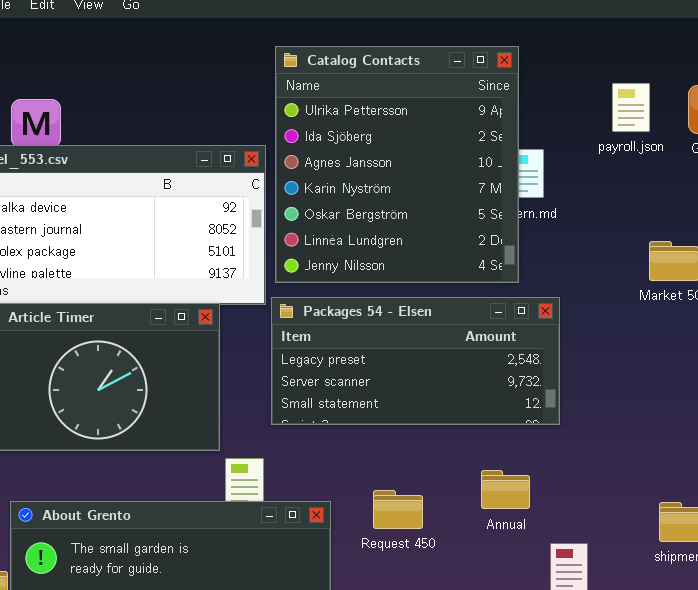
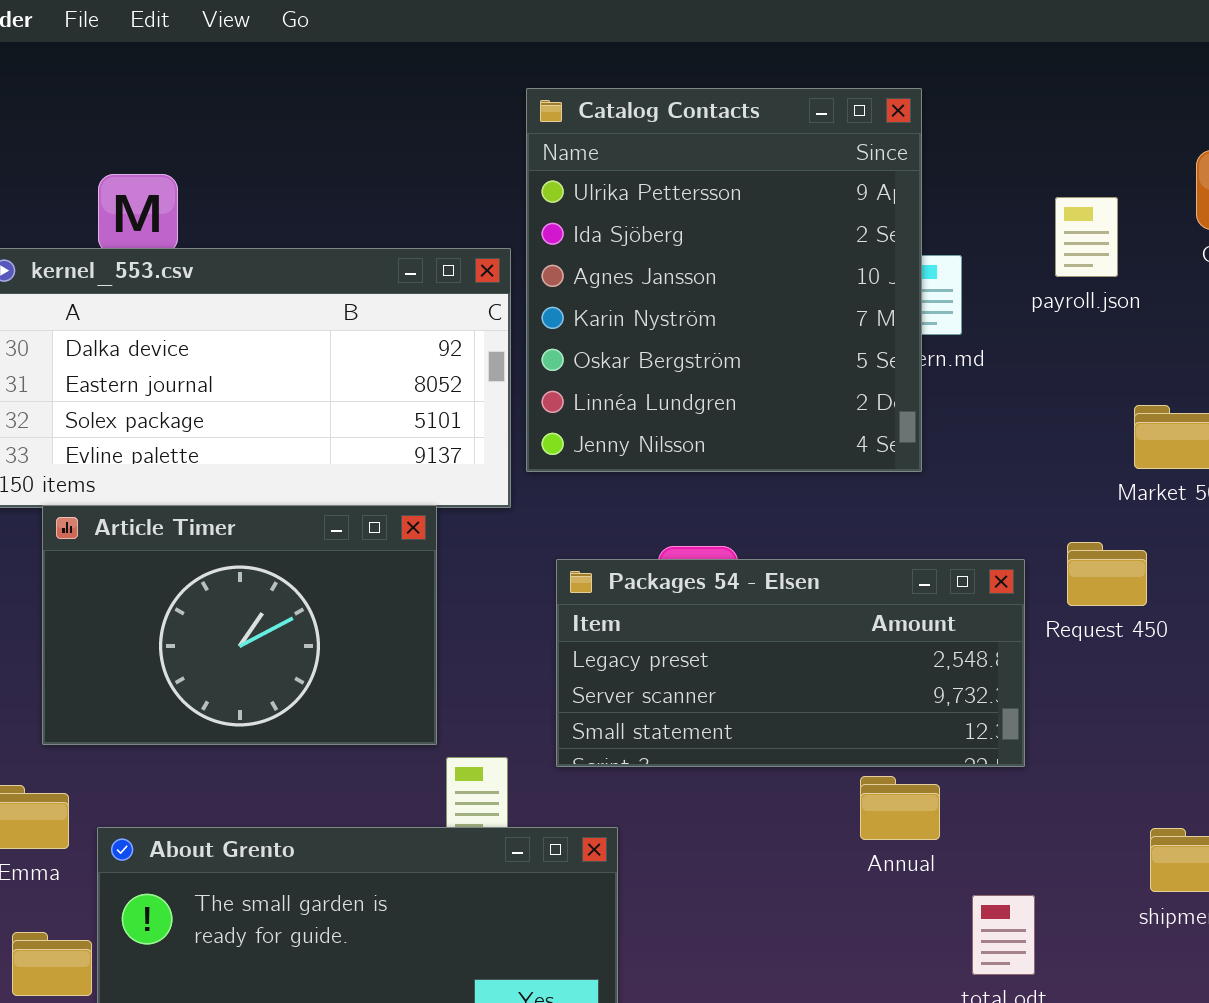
payroll.json: [612,83,650,132] -> [1055,197,1118,277], moved
Packages 54 - Elsen: [271,297,560,425] -> [556,559,1025,767], moved
Request 450: [373,490,423,529] -> [1067,542,1147,606], moved

